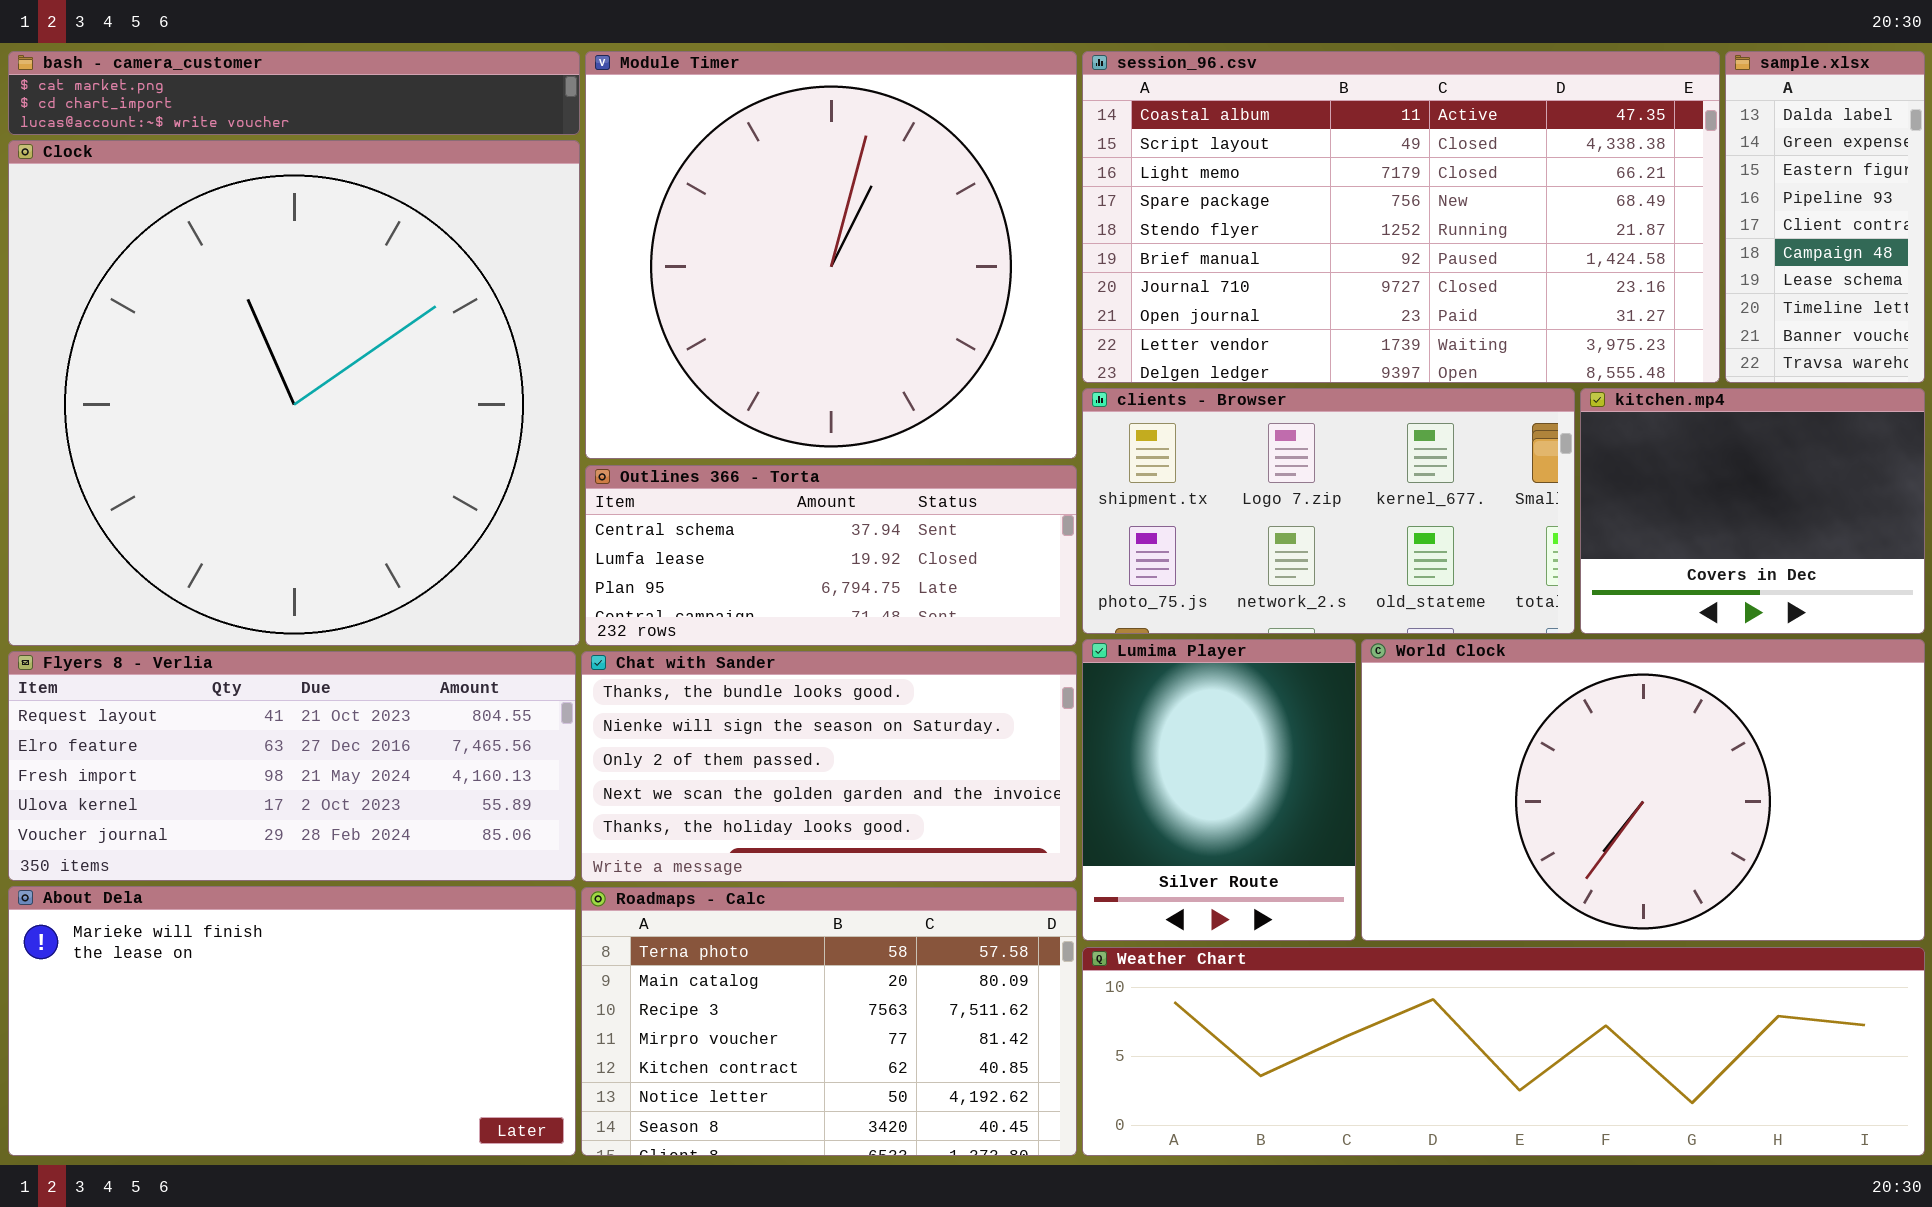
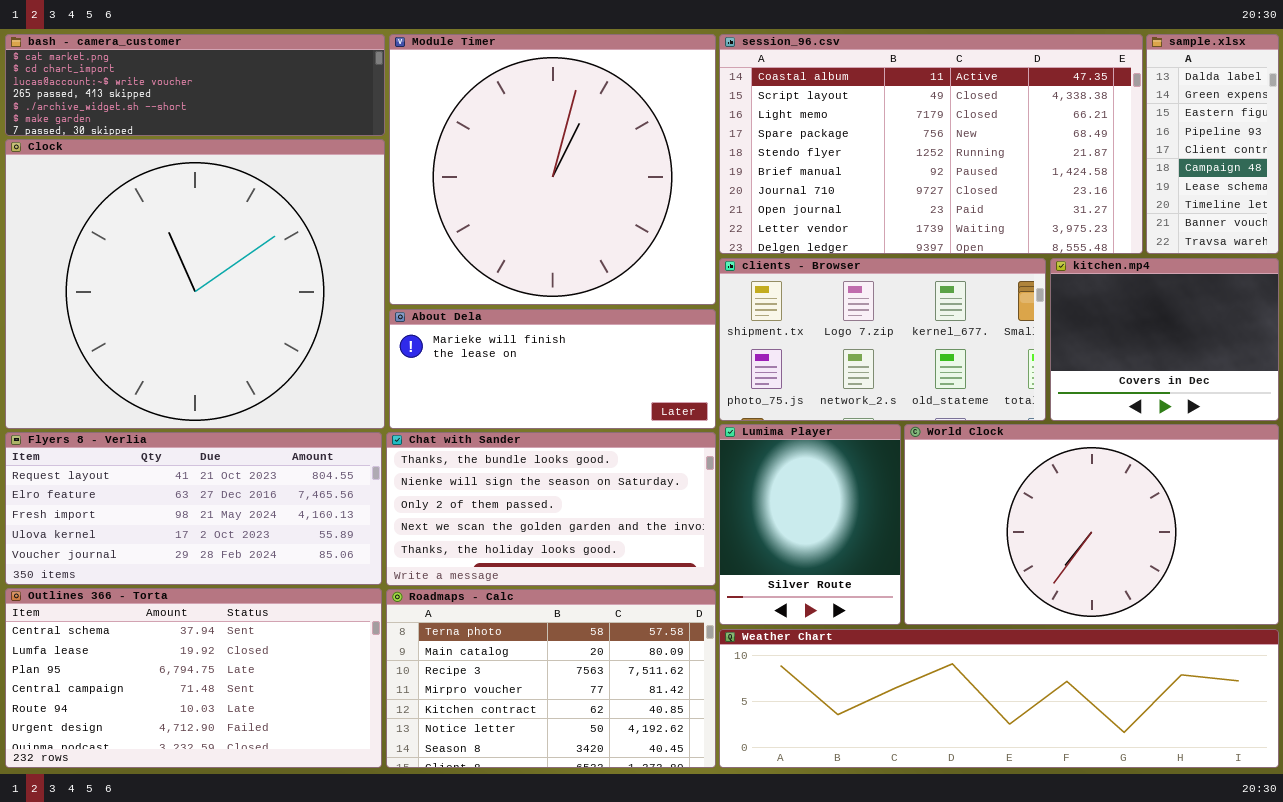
bash - camera_customer: [8,51,580,135] -> [5,34,385,136], resized
Clock: [8,140,580,646] -> [5,139,385,429], resized
Outlines 366 - Torta: [585,465,1077,646] -> [5,588,382,768], moved, resized
About Dela: [8,886,576,1156] -> [389,309,716,429], moved, resized

